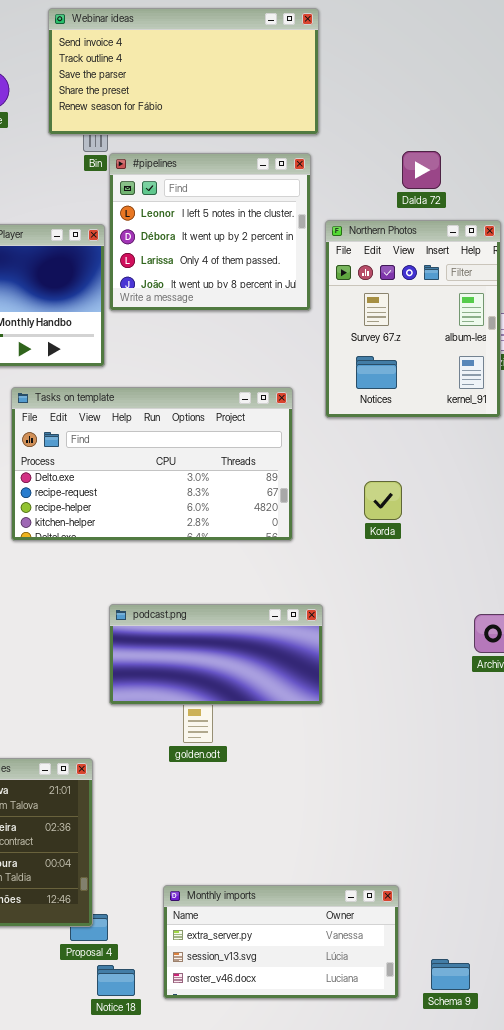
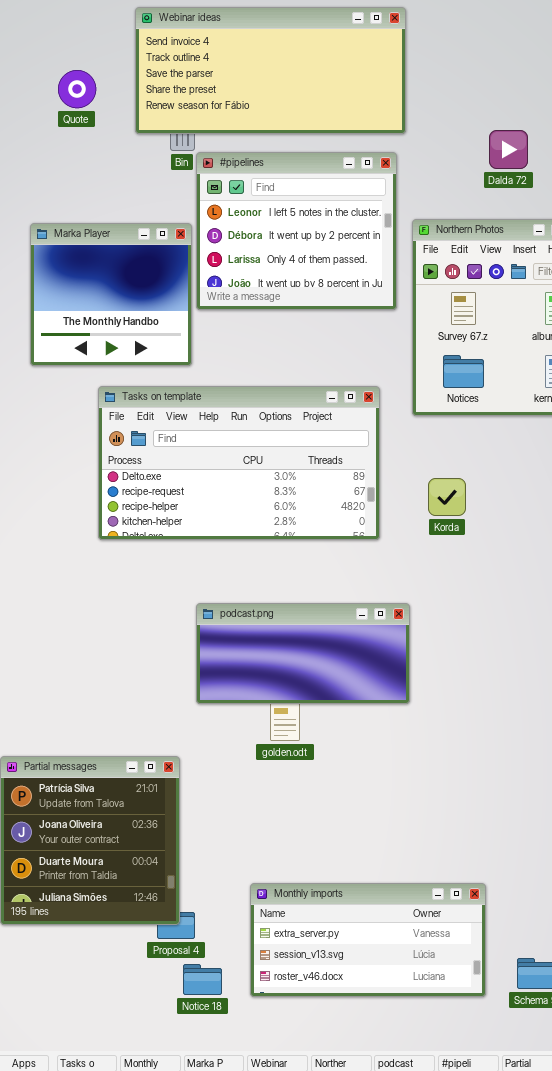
Dalda 72: [402,151,441,189] -> [489,130,528,169], moved
Korda: [364,481,402,520] -> [428,478,466,516], moved

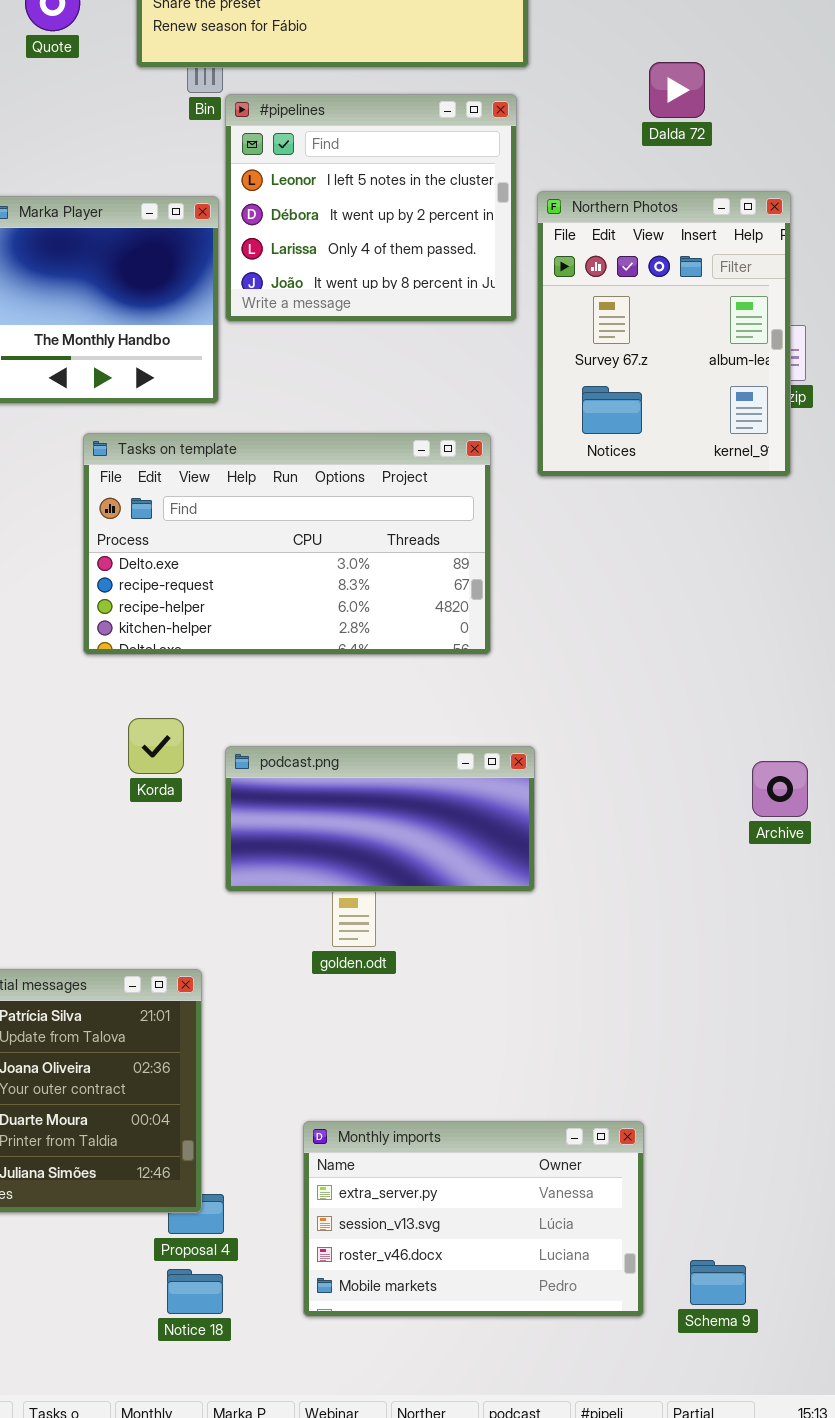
Korda: [428,478,466,516] -> [128,718,184,774], moved
Monthly imports: [250,883,486,997] -> [303,1121,644,1317], resized
Notice 18: [183,964,222,995] -> [167,1269,223,1314], moved

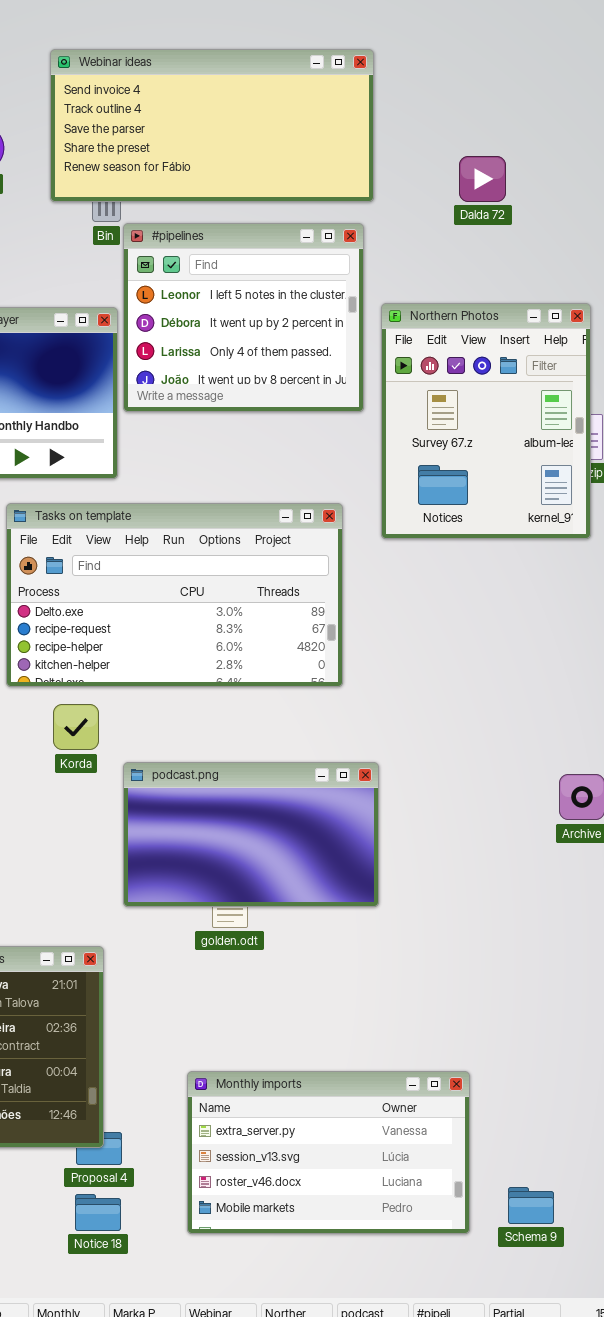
Dalda 72: [649,62,705,118] -> [459,156,506,202], moved
Korda: [128,718,184,774] -> [53,704,99,750], moved
podcast.png: [225,746,535,892] -> [123,762,379,907], resized

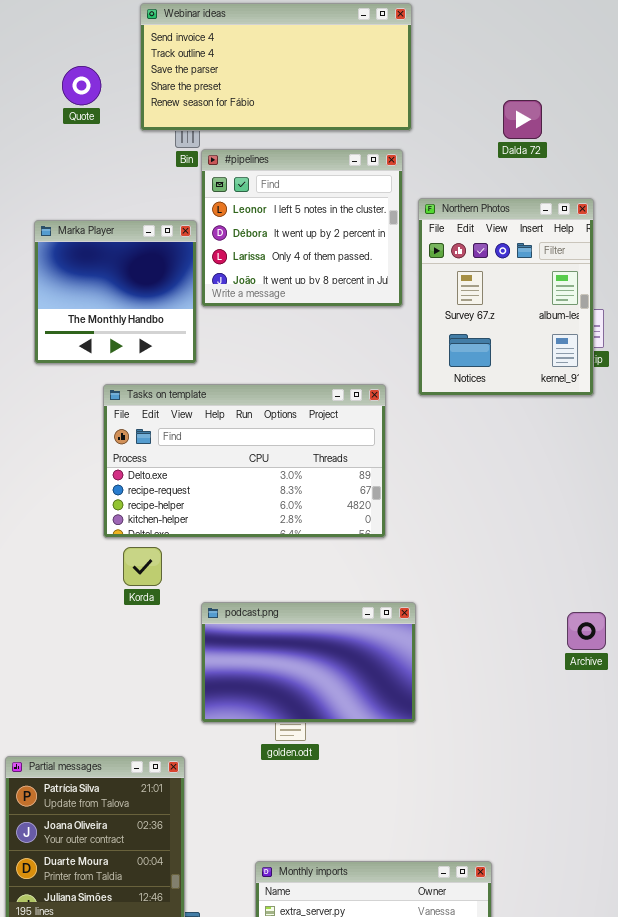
Dalda 72: [459,156,506,202] -> [503,100,542,139], moved
Northern Photos: [381,303,591,539] -> [418,198,594,396], moved
Korda: [53,704,99,750] -> [123,547,162,586], moved

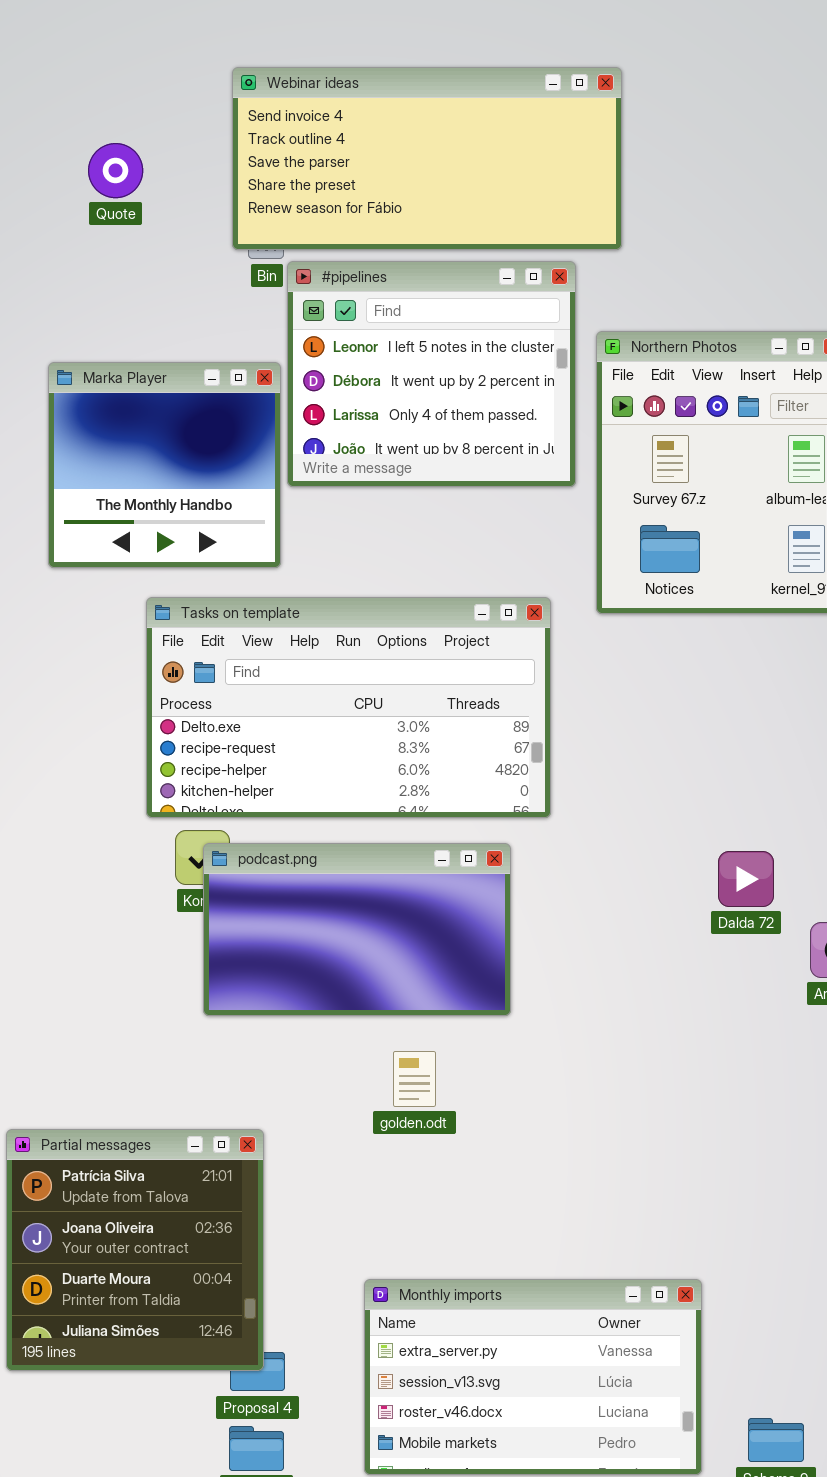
Webinar ideas: [140,3,412,131] -> [232,67,622,250], moved
Dalda 72: [503,100,542,139] -> [718,851,774,907], moved
podcast.png: [201,602,416,723] -> [203,843,511,1016], moved

